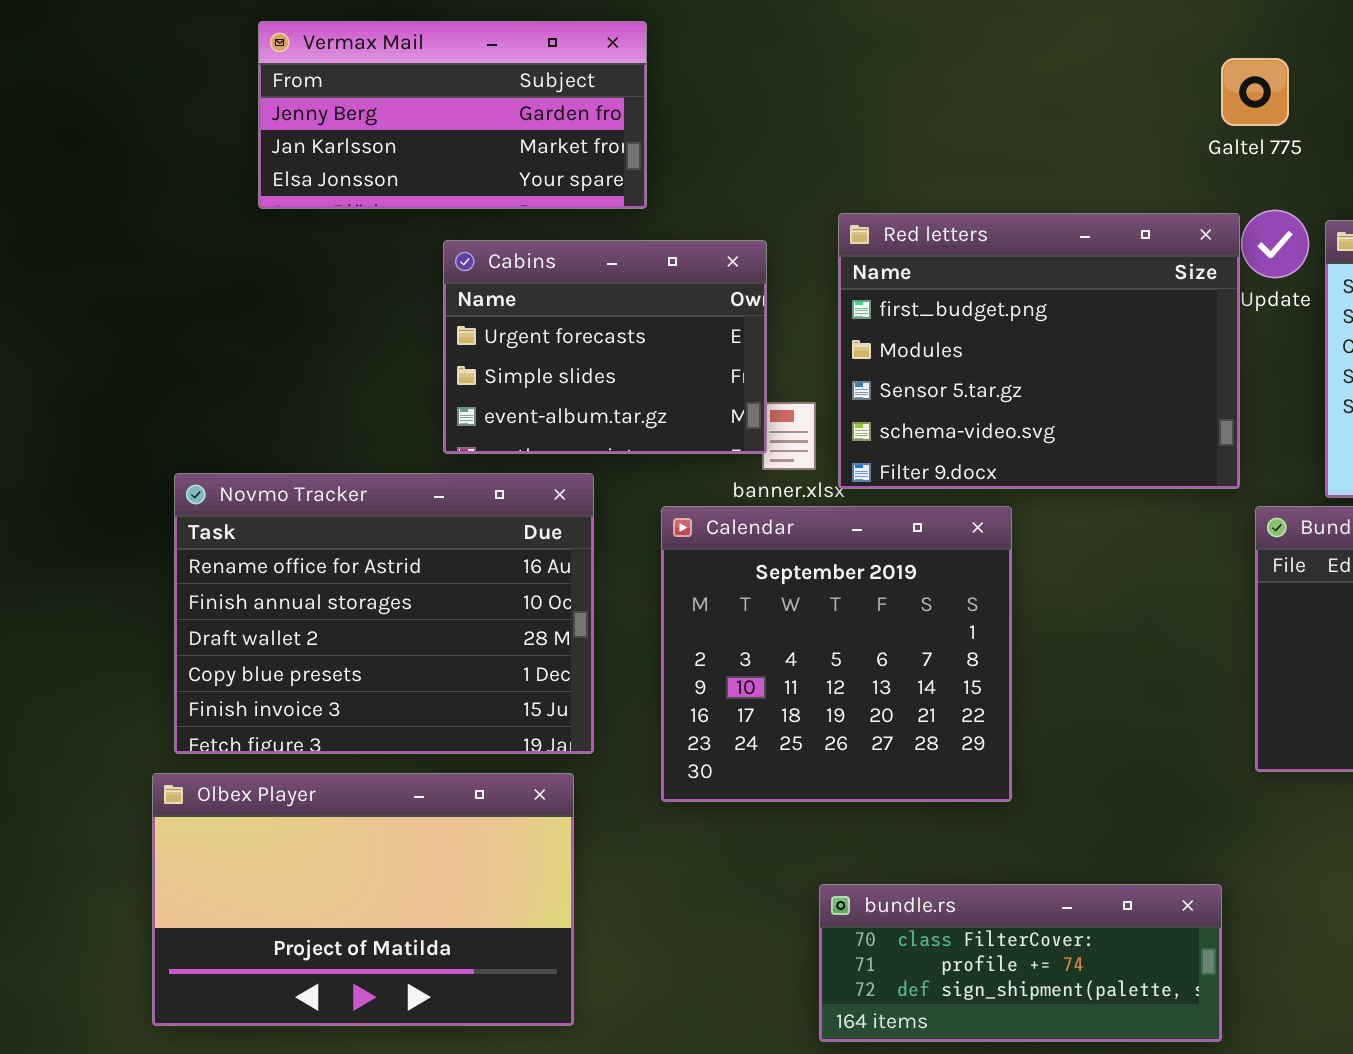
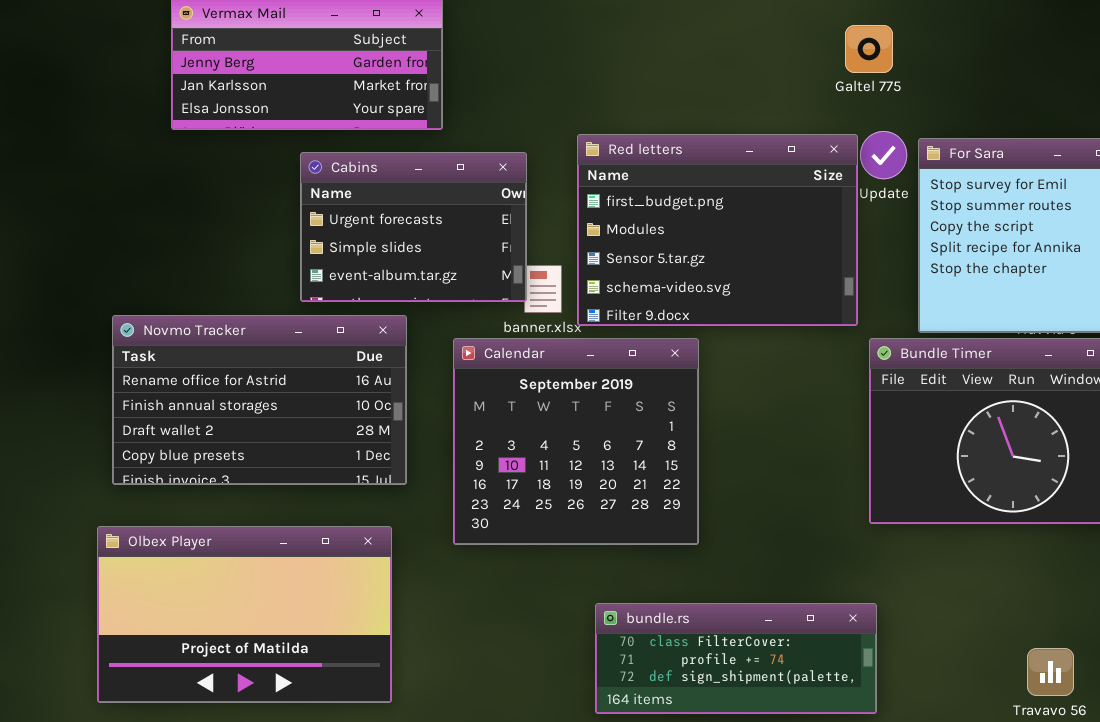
Novmo Tracker: [174,473,594,754] -> [112,315,407,485], resized
bundle.rs: [819,884,1222,1042] -> [595,603,877,714], moved

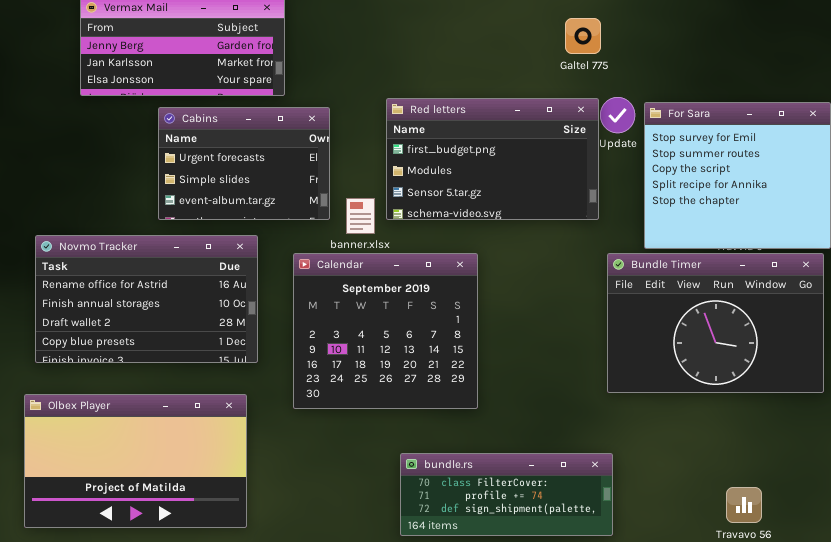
Galtel 775: [845,25,893,73] -> [565,18,601,54], moved
Red letters: [577,134,858,326] -> [386,98,599,220], resized
Cabins: [300,152,527,302] -> [158,107,330,220], moved

